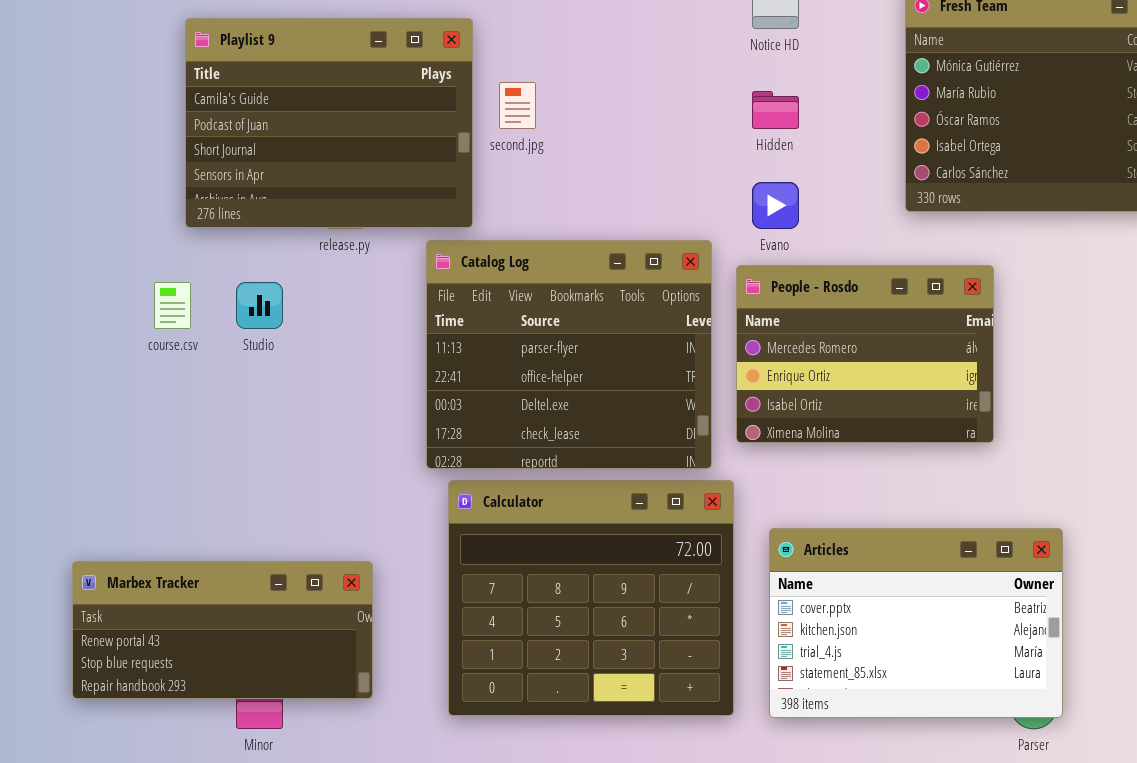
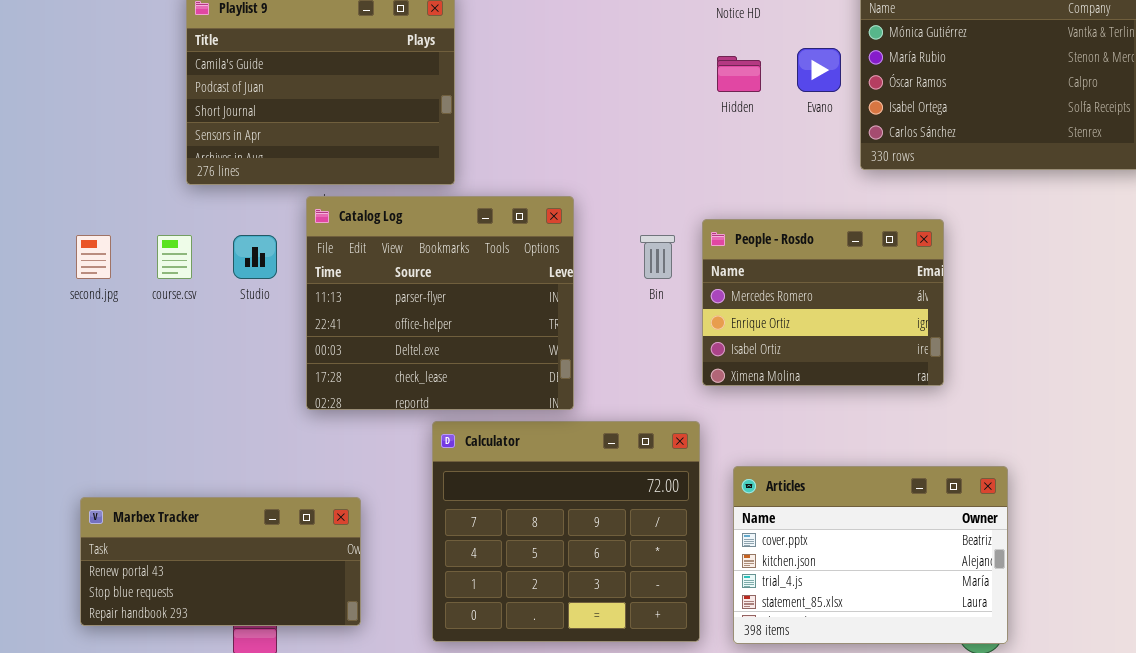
second.jpg: [499,82,536,129] -> [76,235,111,279], moved
Evano: [752,182,799,229] -> [797,48,841,92], moved
Catalog Log: [426,240,712,469] -> [306,196,574,410], moved

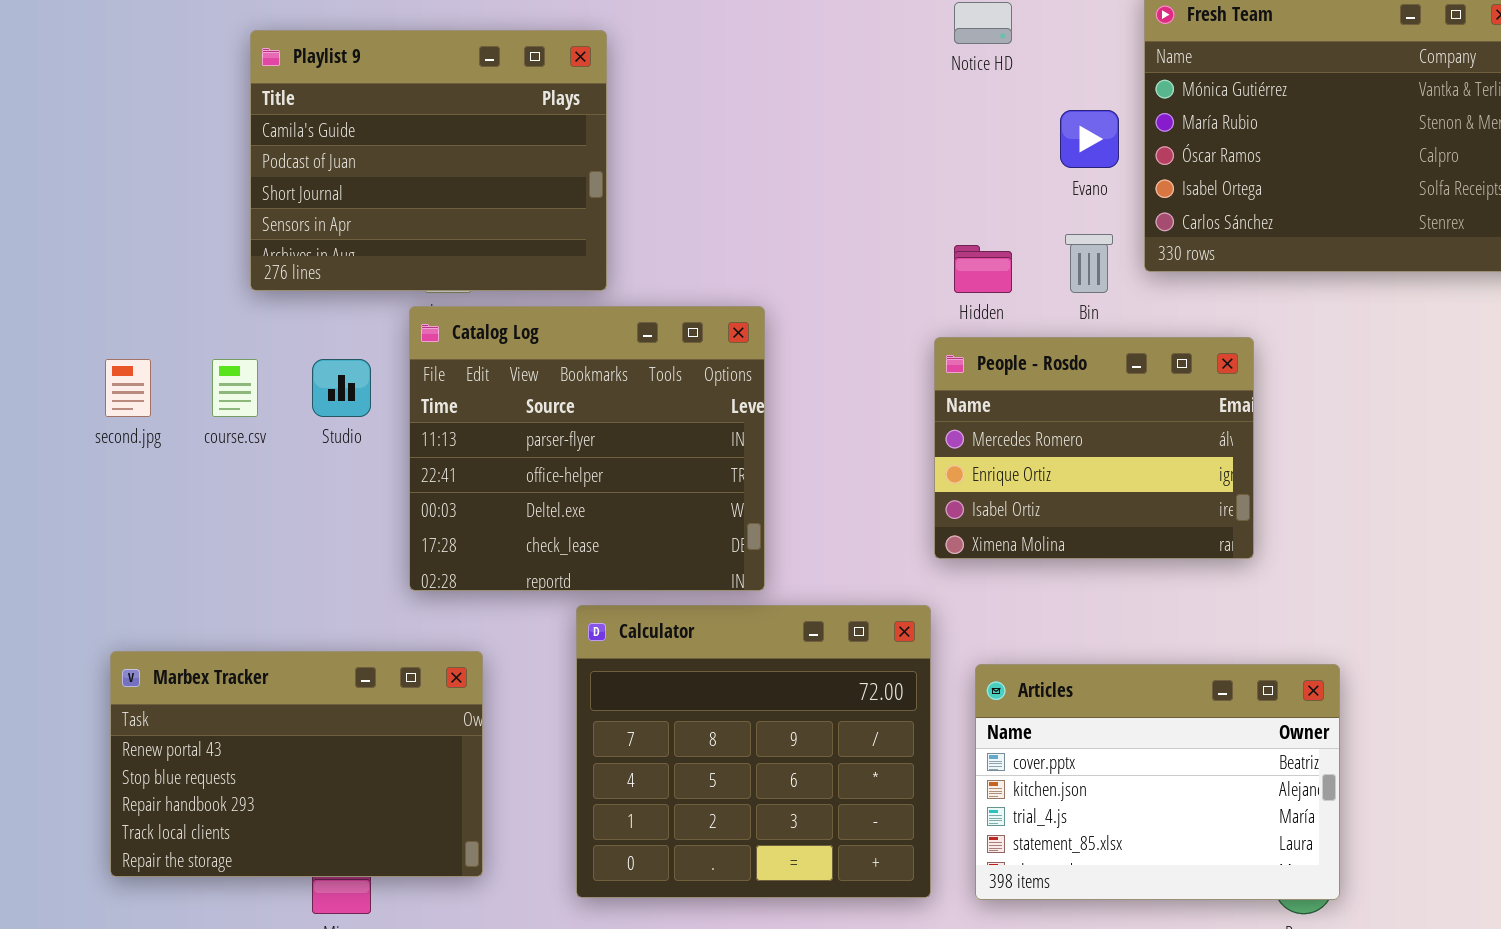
Hidden: [717,56,761,92] -> [954,245,1012,293], moved
Bin: [640,235,675,279] -> [1065,234,1113,293], moved
Marbex Tracker: [80,497,361,626] -> [110,651,483,877], resized

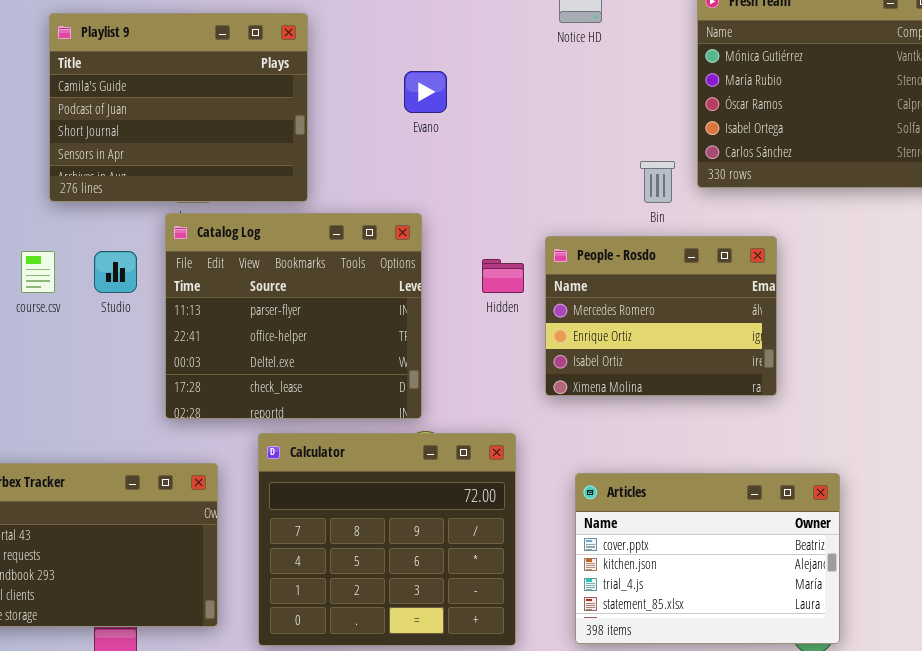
Evano: [1060,110,1119,168] -> [404,71,447,113], moved
Hidden: [954,245,1012,293] -> [482,259,524,293], moved
Calculator: [576,605,931,898] -> [258,433,516,646], moved

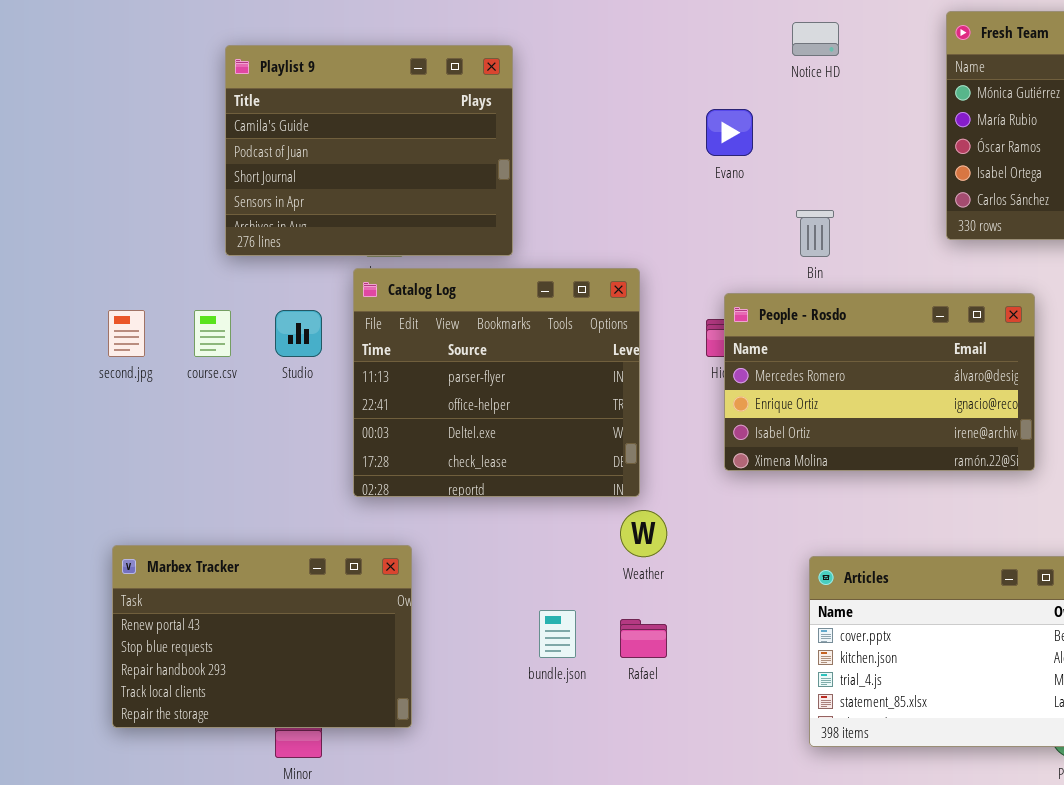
Evano: [404,71,447,113] -> [706,109,753,156], moved
Bin: [640,161,675,203] -> [796,210,834,257], moved
People - Rosdo: [545,236,777,396] -> [724,293,1035,471], resized
Calculator: [258,433,516,646] -> none, closed

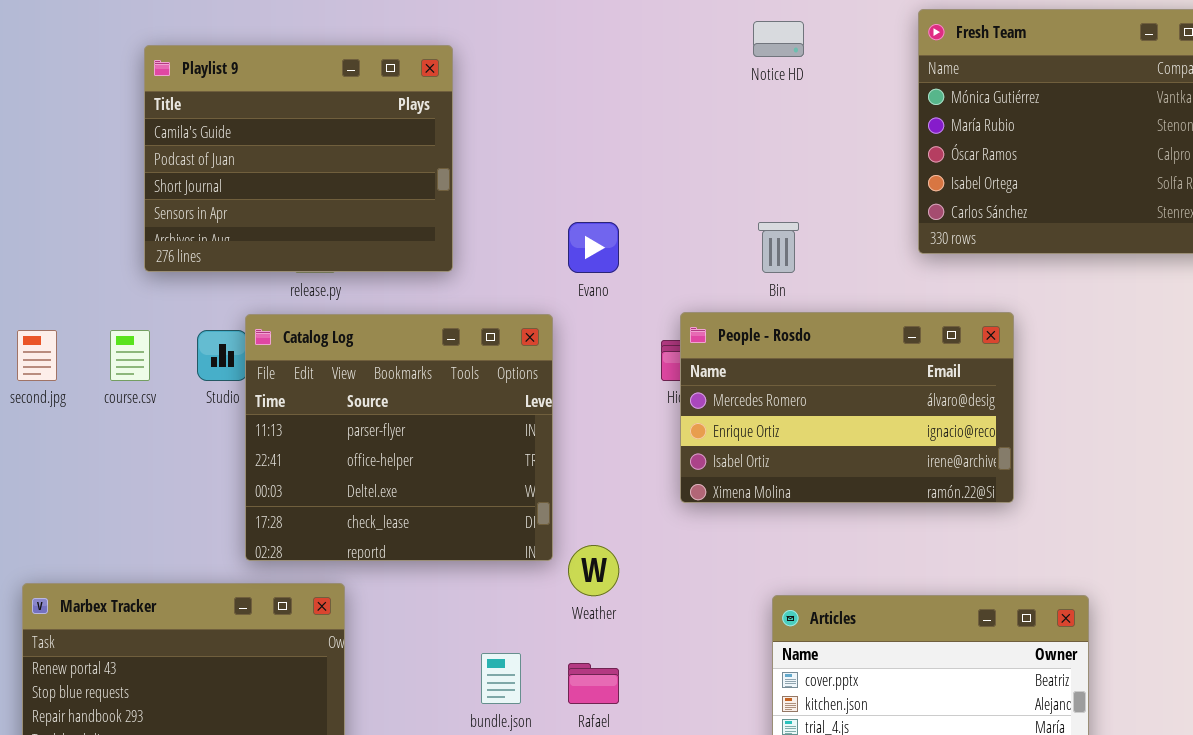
Evano: [706,109,753,156] -> [568,222,619,273], moved
Catalog Log: [353,268,640,497] -> [245,314,553,561], moved

